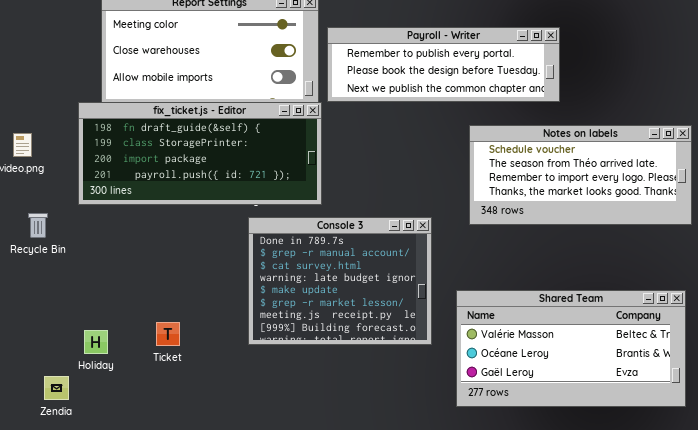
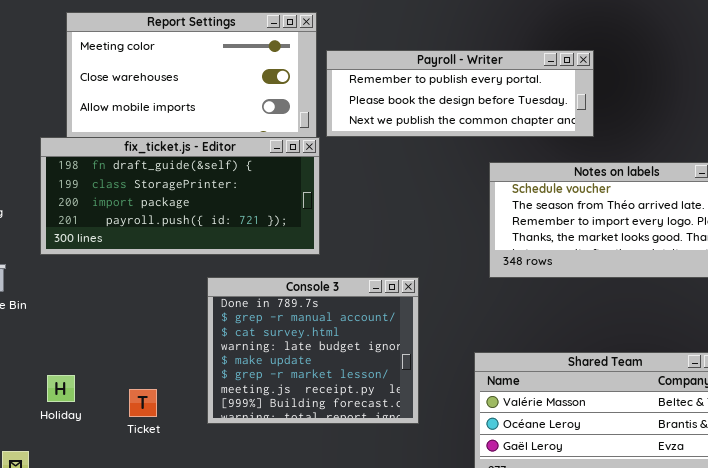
Console 3: [248,217,432,345] -> [207,277,419,424], moved
Holiday: [84,330,108,354] -> [47,375,75,402], moved

